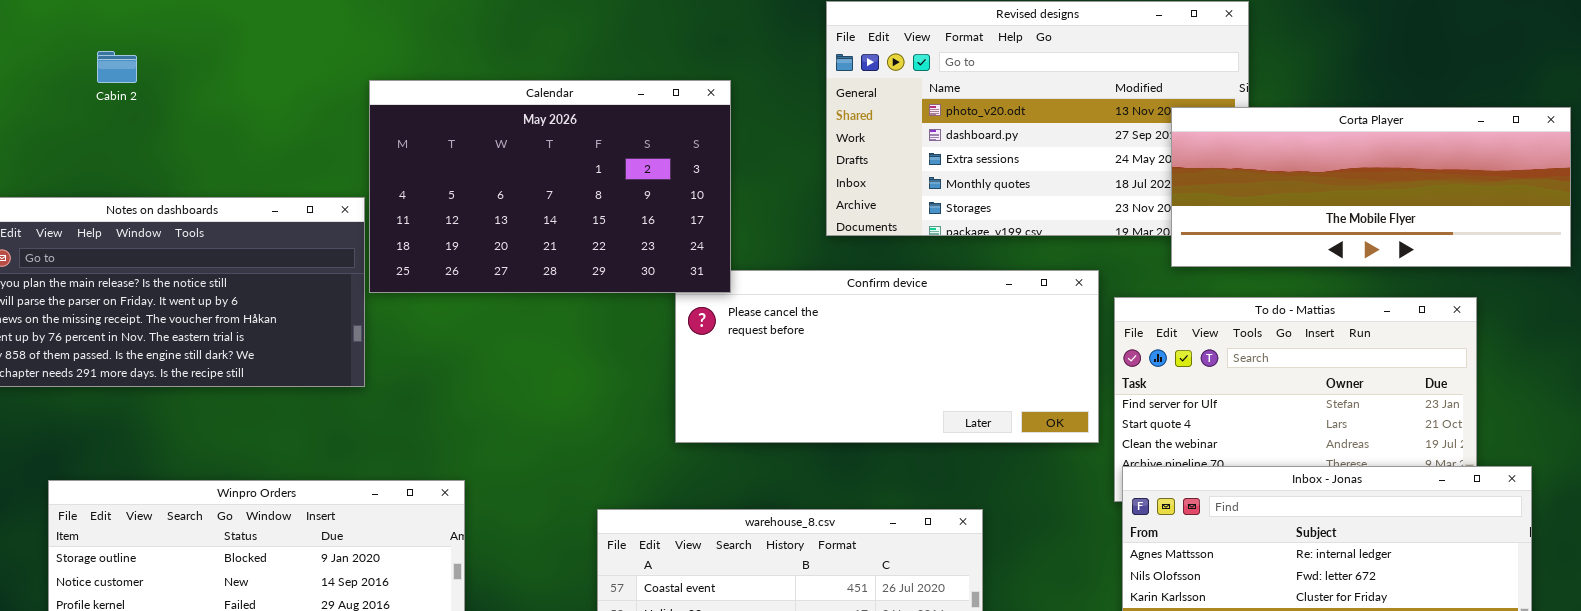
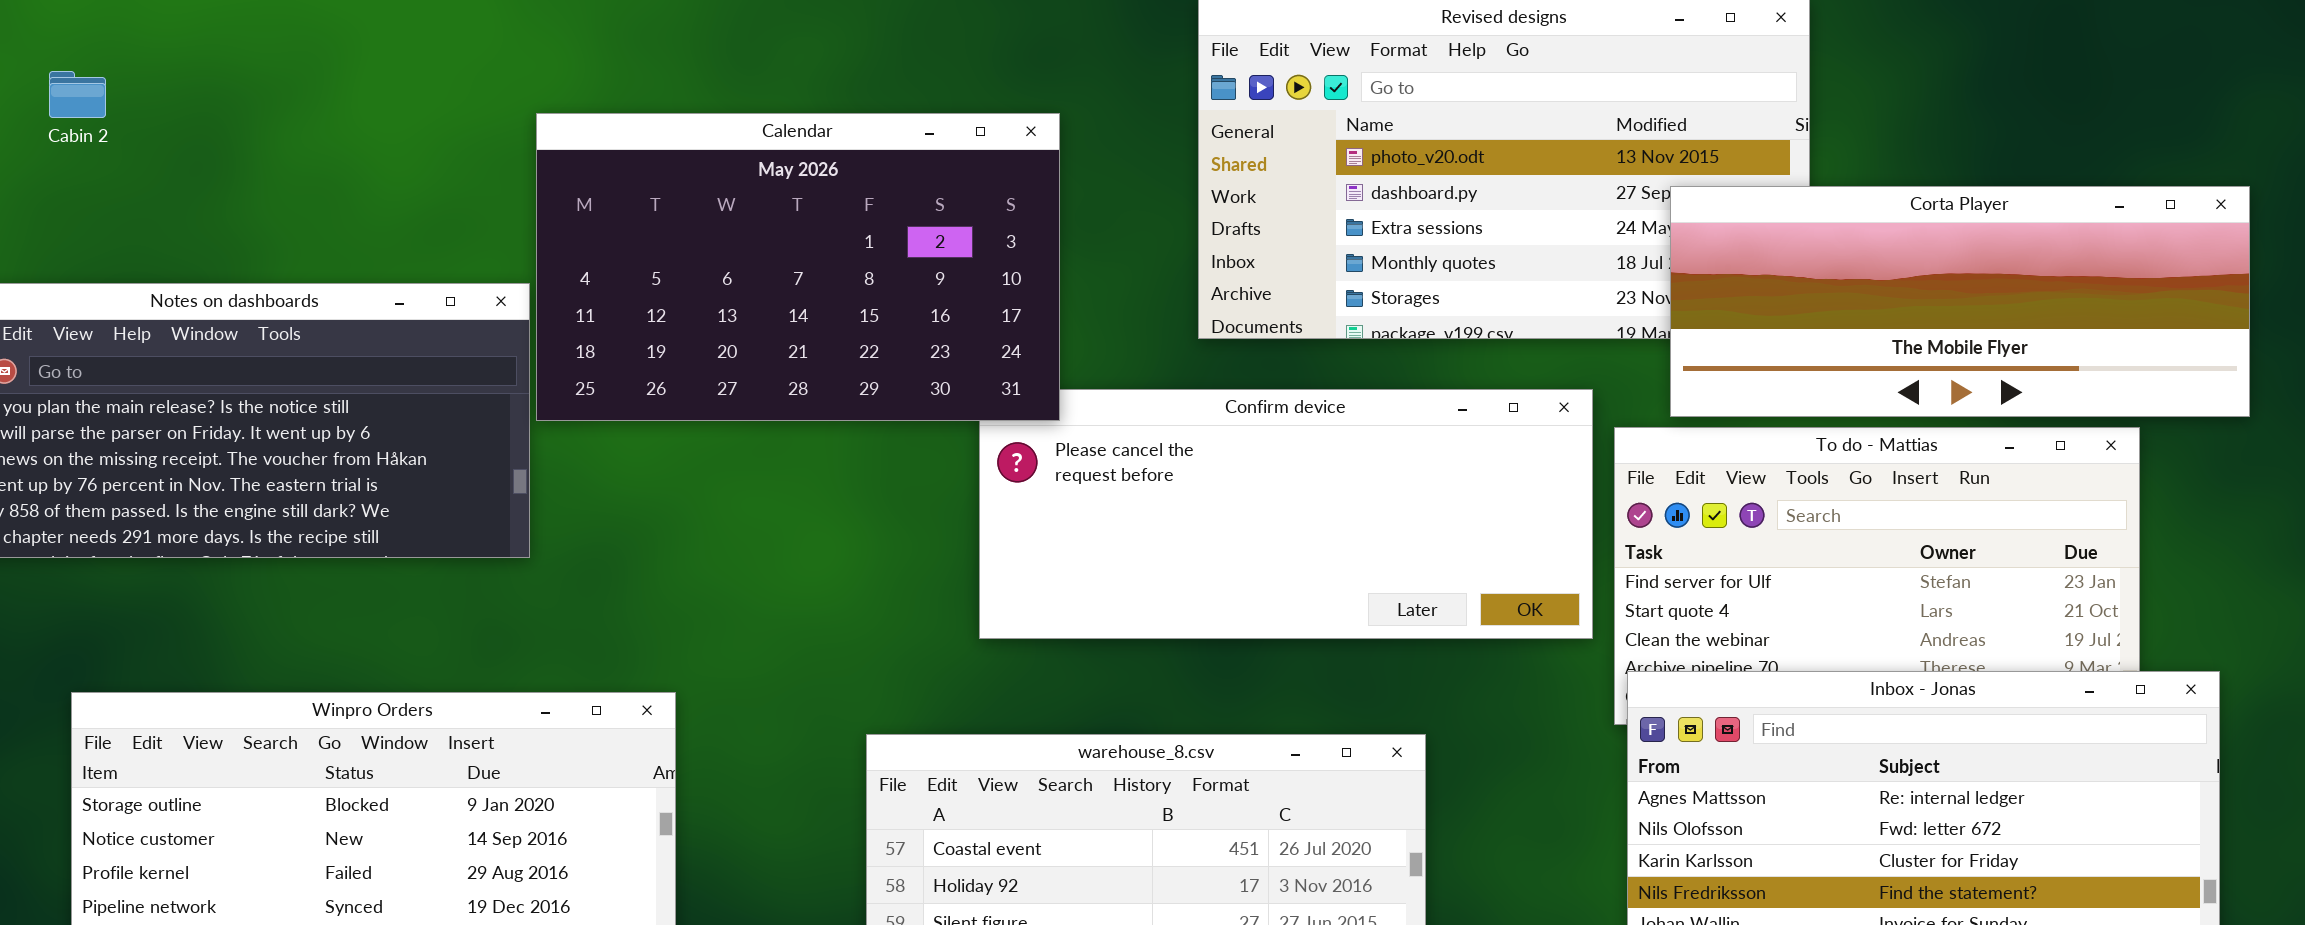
Cabin 2: [97,51,137,83] -> [49,71,106,118], moved
Corta Player: [1171,107,1571,267] -> [1670,186,2250,417], moved

